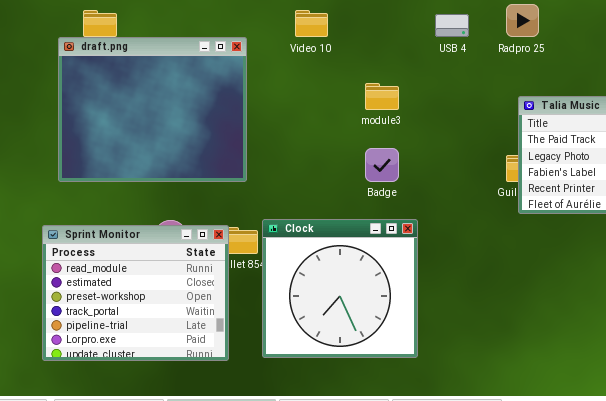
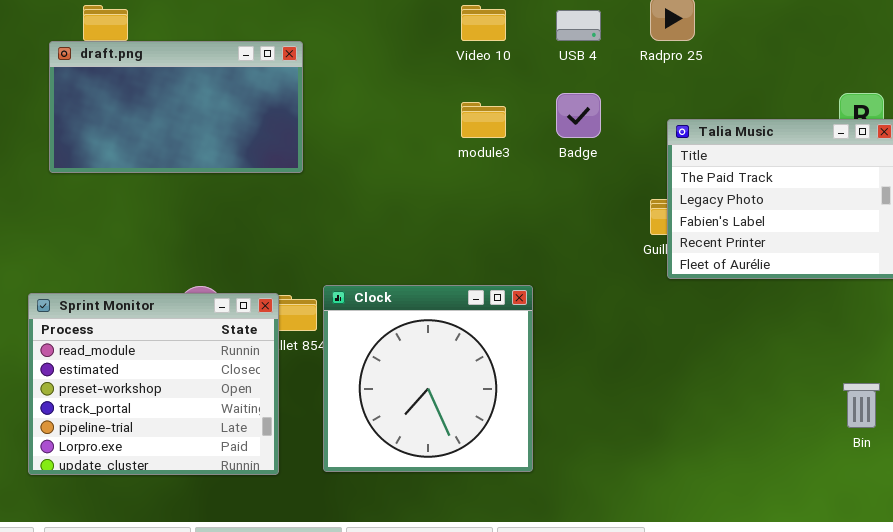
Video 10: [295,10,328,37] -> [461,5,506,41], moved
draft.png: [58,37,247,182] -> [49,41,303,173], resized
Badge: [365,148,399,182] -> [556,93,601,138], moved

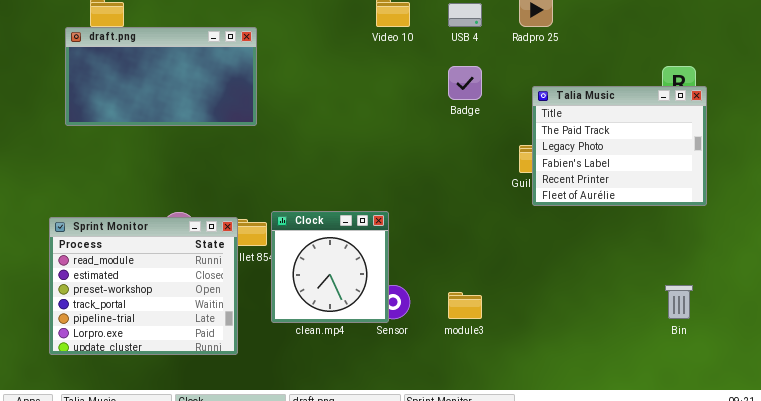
module3: [461,102,506,138] -> [448,292,482,319], moved
Clock: [323,285,533,472] -> [271,211,389,323], resized

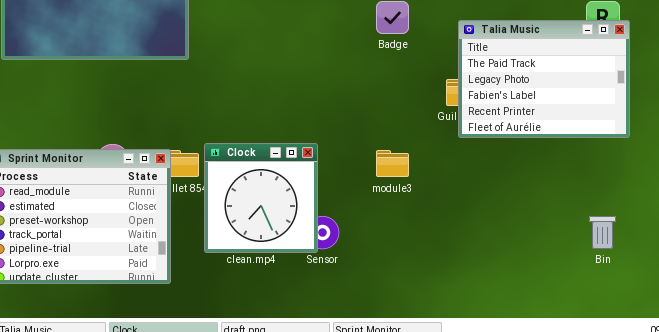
module3: [448,292,482,319] -> [376,150,409,177], moved

